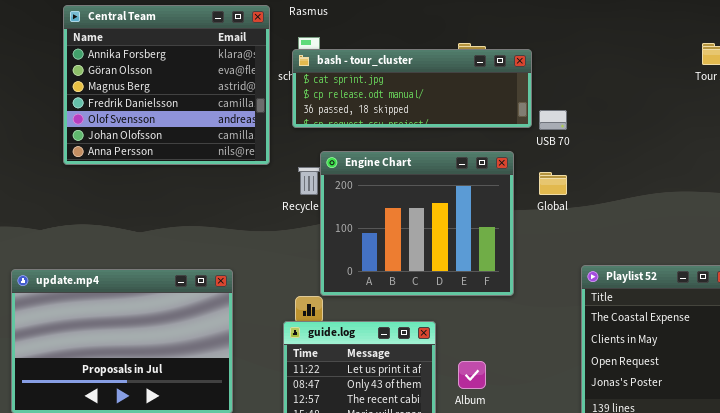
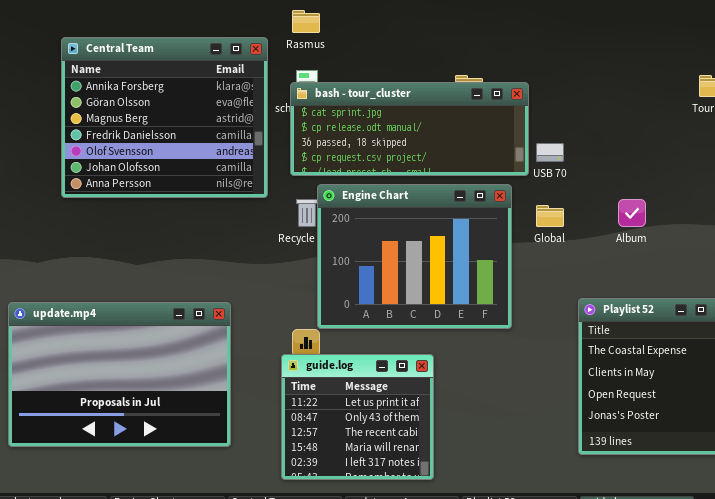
bash - tour_cluster: [292,49,532,128] -> [290,82,529,176], resized
Album: [458,361,486,389] -> [618,199,646,227], moved

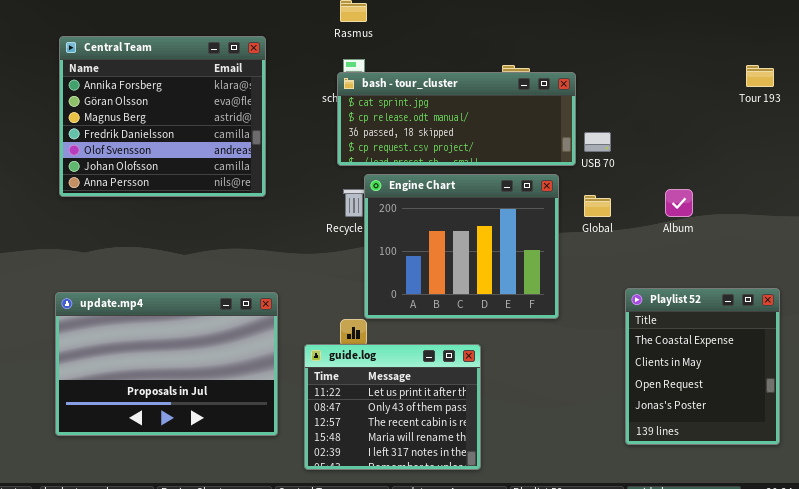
Central Team: [61,37,268,198] -> [59,36,266,197], moved
guide.log: [281,354,434,480] -> [304,344,481,470], resized

